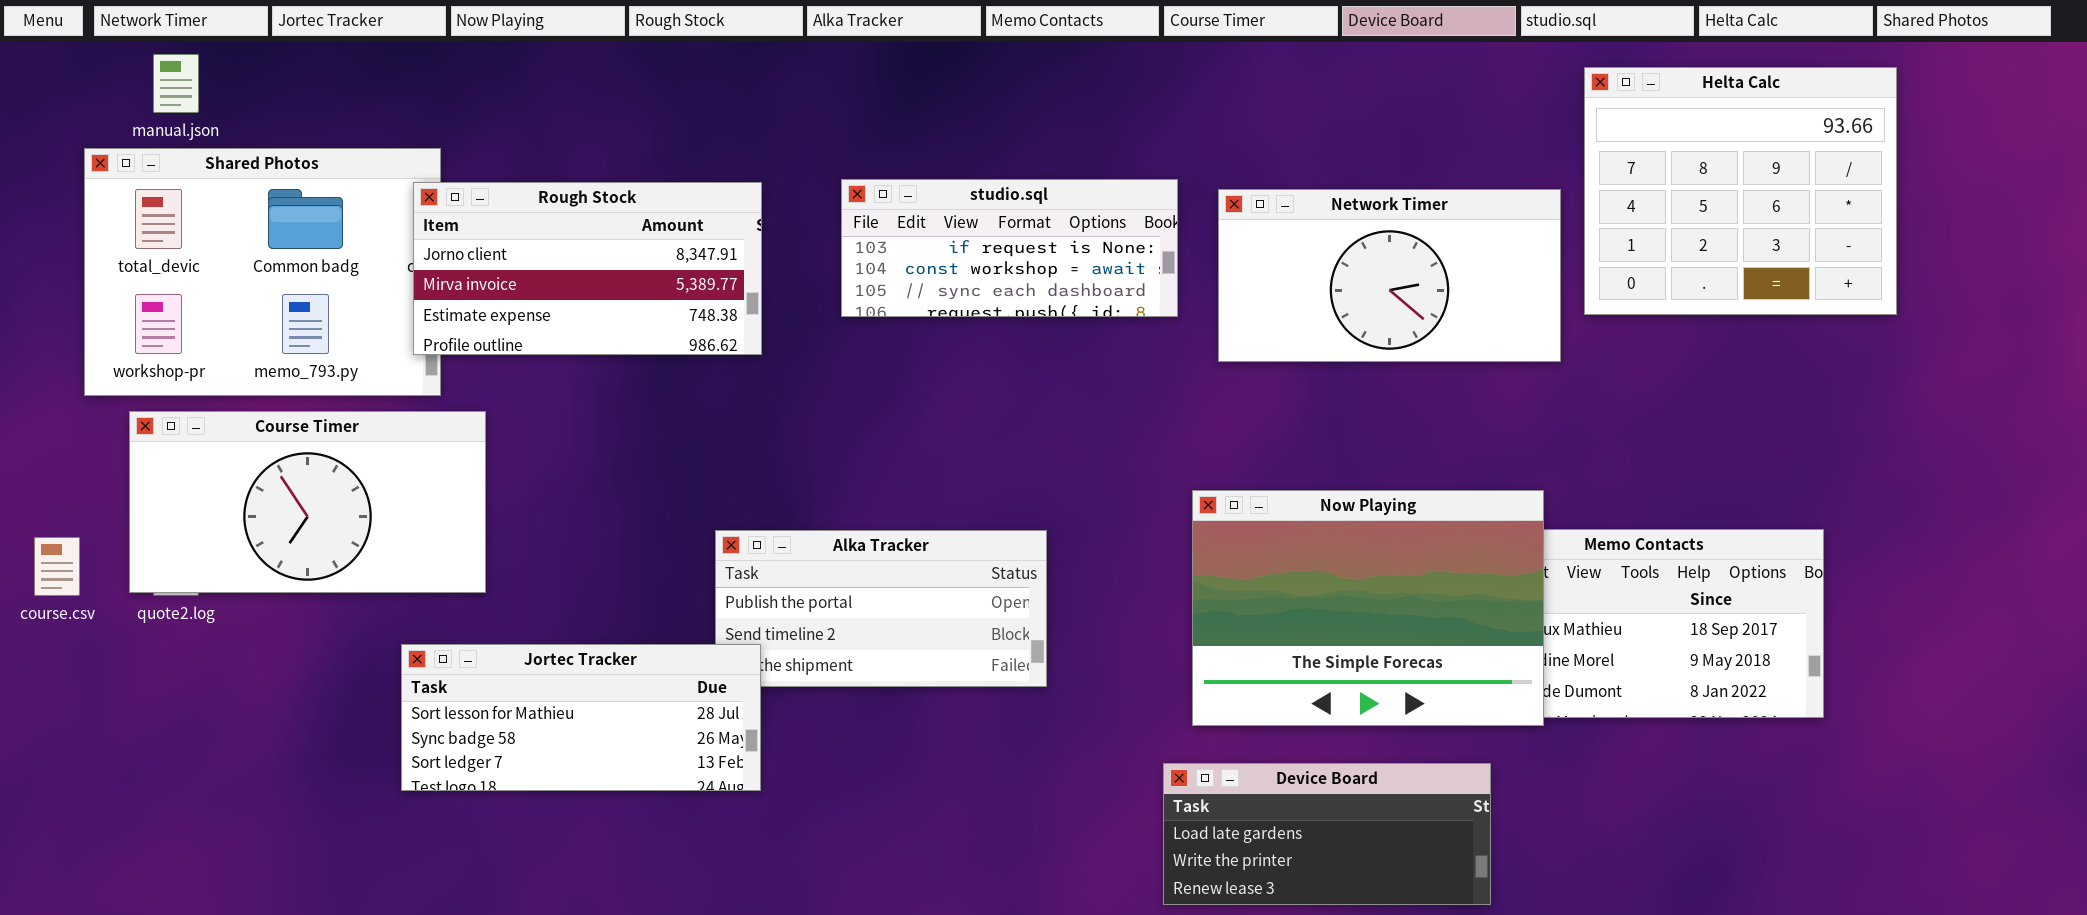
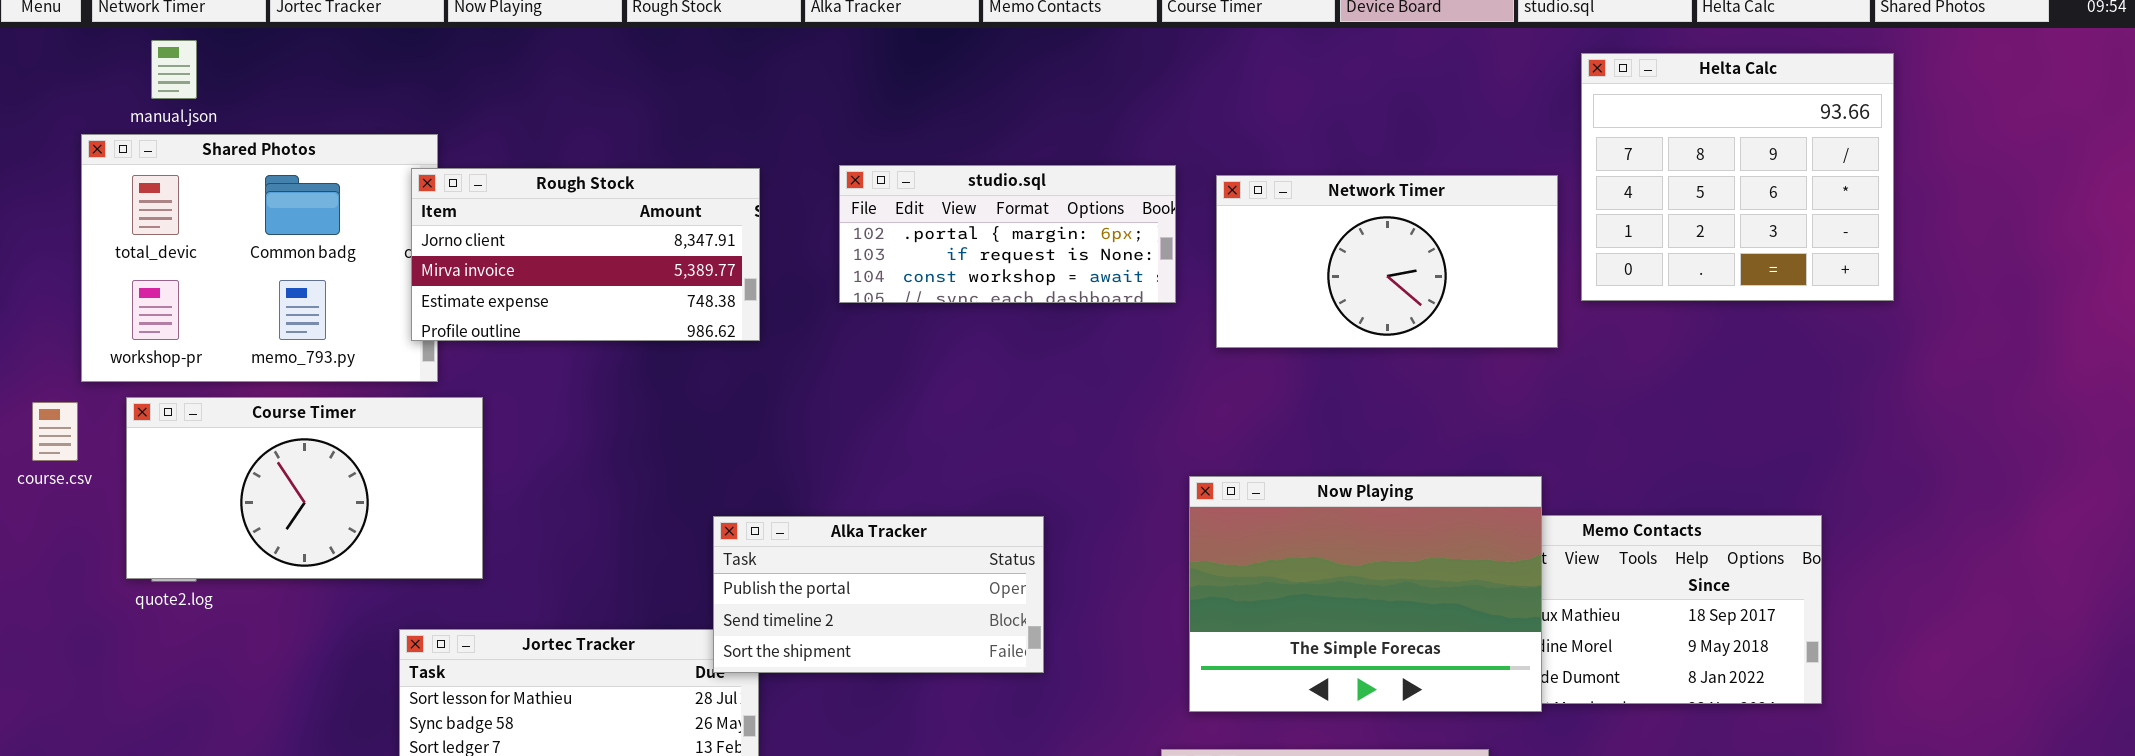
studio.sql: [841,179,1178,317] -> [839,165,1176,303], scrolled up 1 row
Alka Tracker: [715,530,1047,687] -> [713,516,1044,673], raised
course.csv: [34,537,80,596] -> [32,402,78,461], moved

